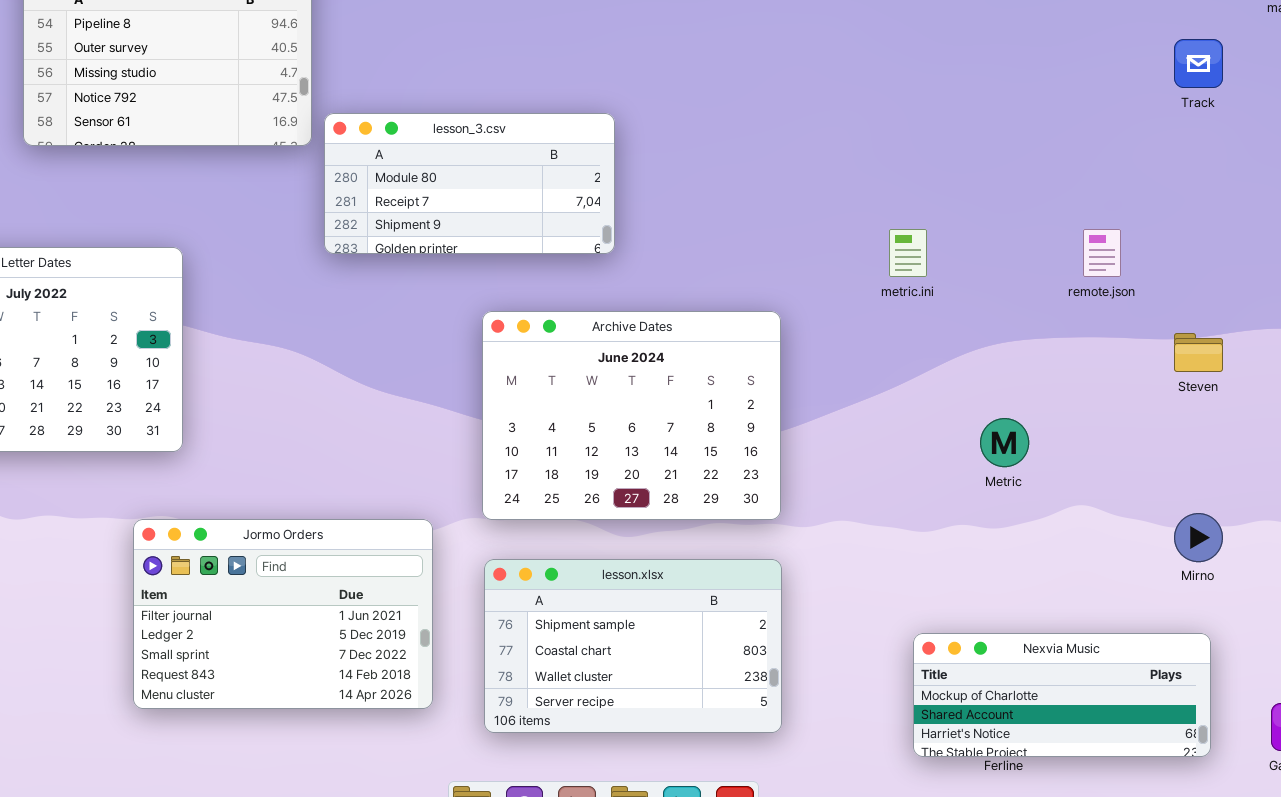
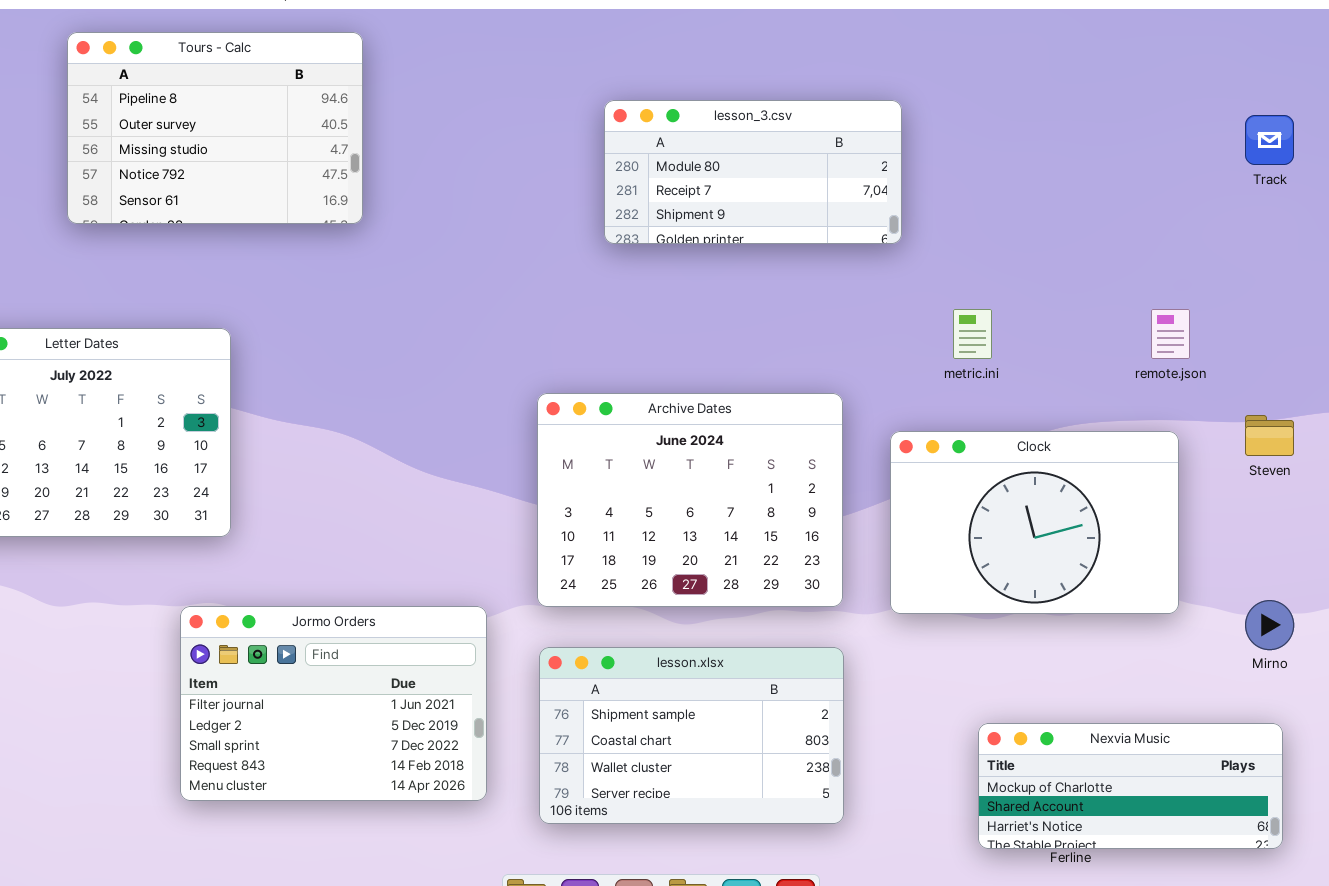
lesson_3.csv: [324,113,615,254] -> [604,100,902,244], moved
Clock: none -> [890,431,1179,614], opened

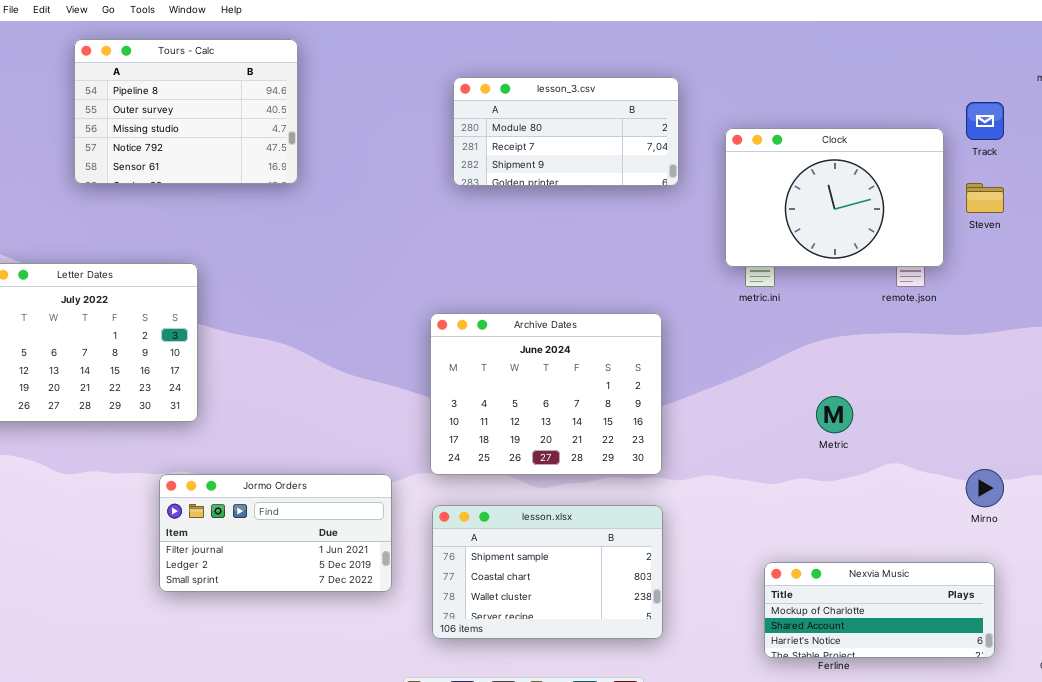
lesson_3.csv: [604,100,902,244] -> [453,77,679,186], moved
Steven: [1245,415,1294,456] -> [966,183,1004,213], moved
Clock: [890,431,1179,614] -> [725,128,944,267], moved
Jormo Orders: [180,606,487,801] -> [159,474,392,592], resized

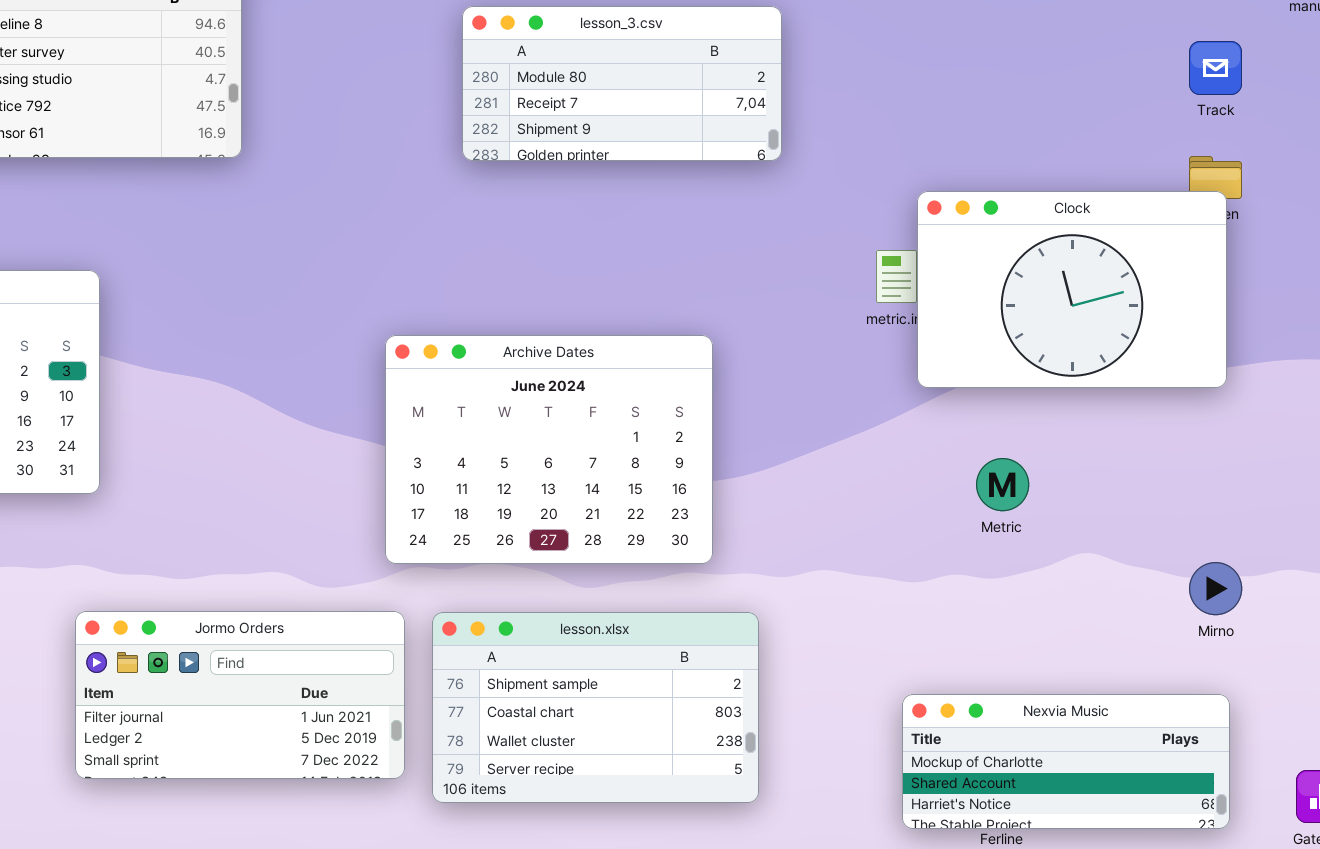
Clock: [725,128,944,267] -> [917,191,1227,388], moved
Archive Dates: [430,313,662,475] -> [385,335,713,564], moved
Jormo Orders: [159,474,392,592] -> [75,611,405,779], moved

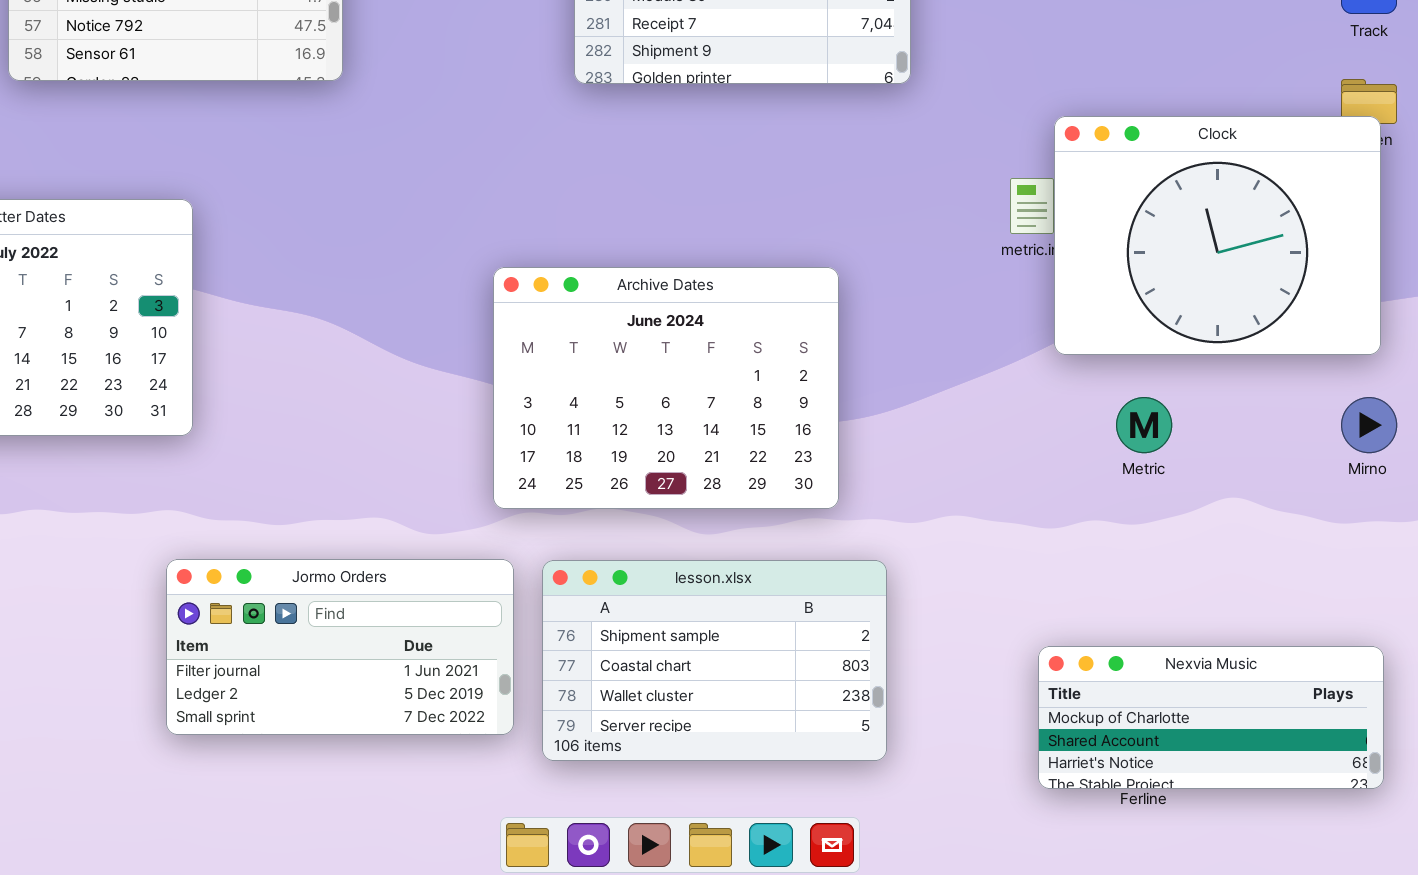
Clock: [917,191,1227,388] -> [1054,116,1381,355], resized
Mirno: [1189,562,1242,615] -> [1341,397,1397,453], moved

